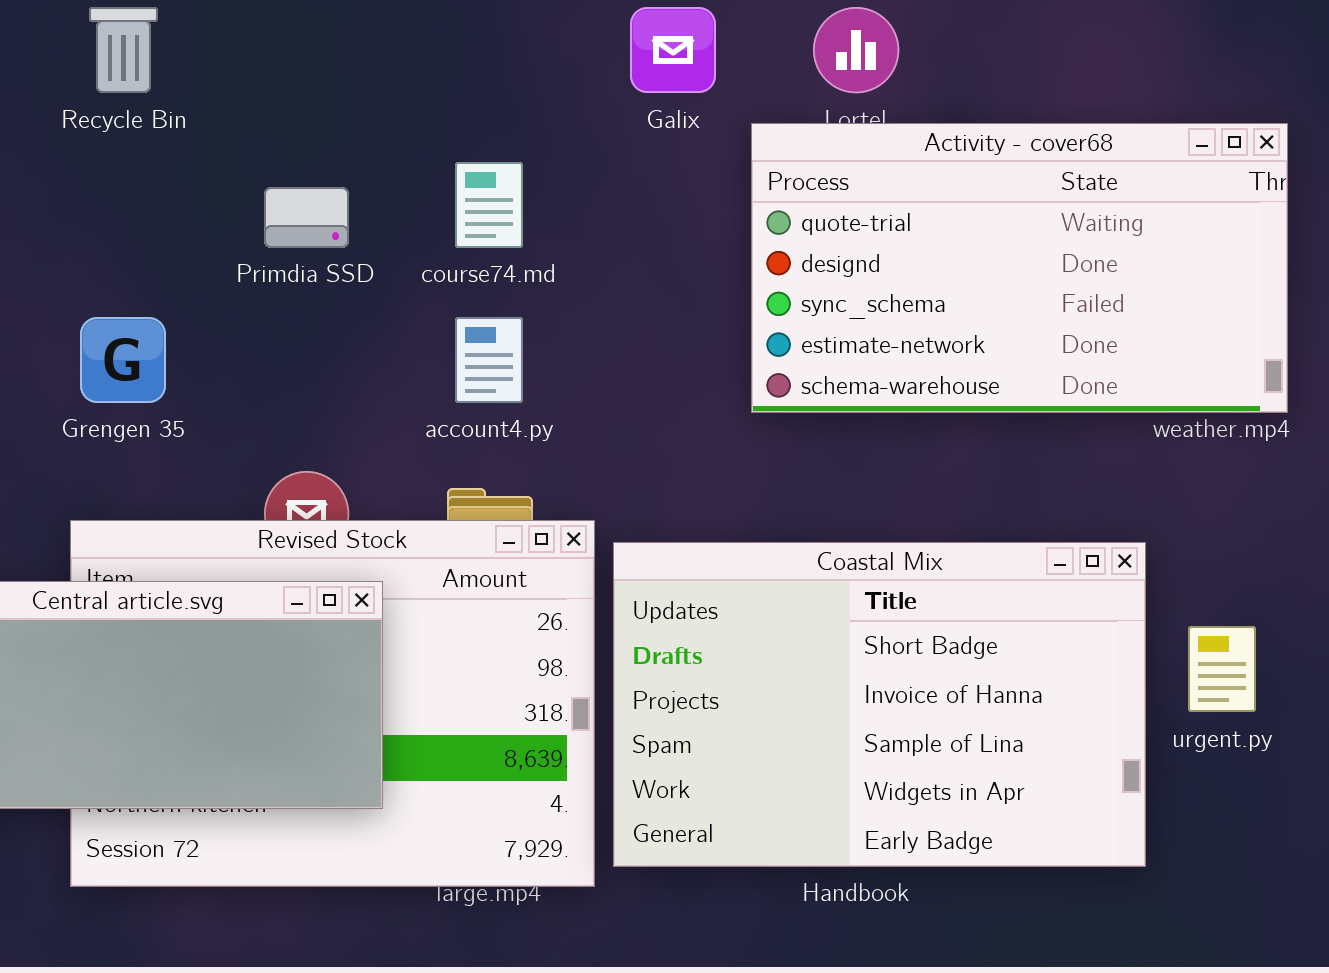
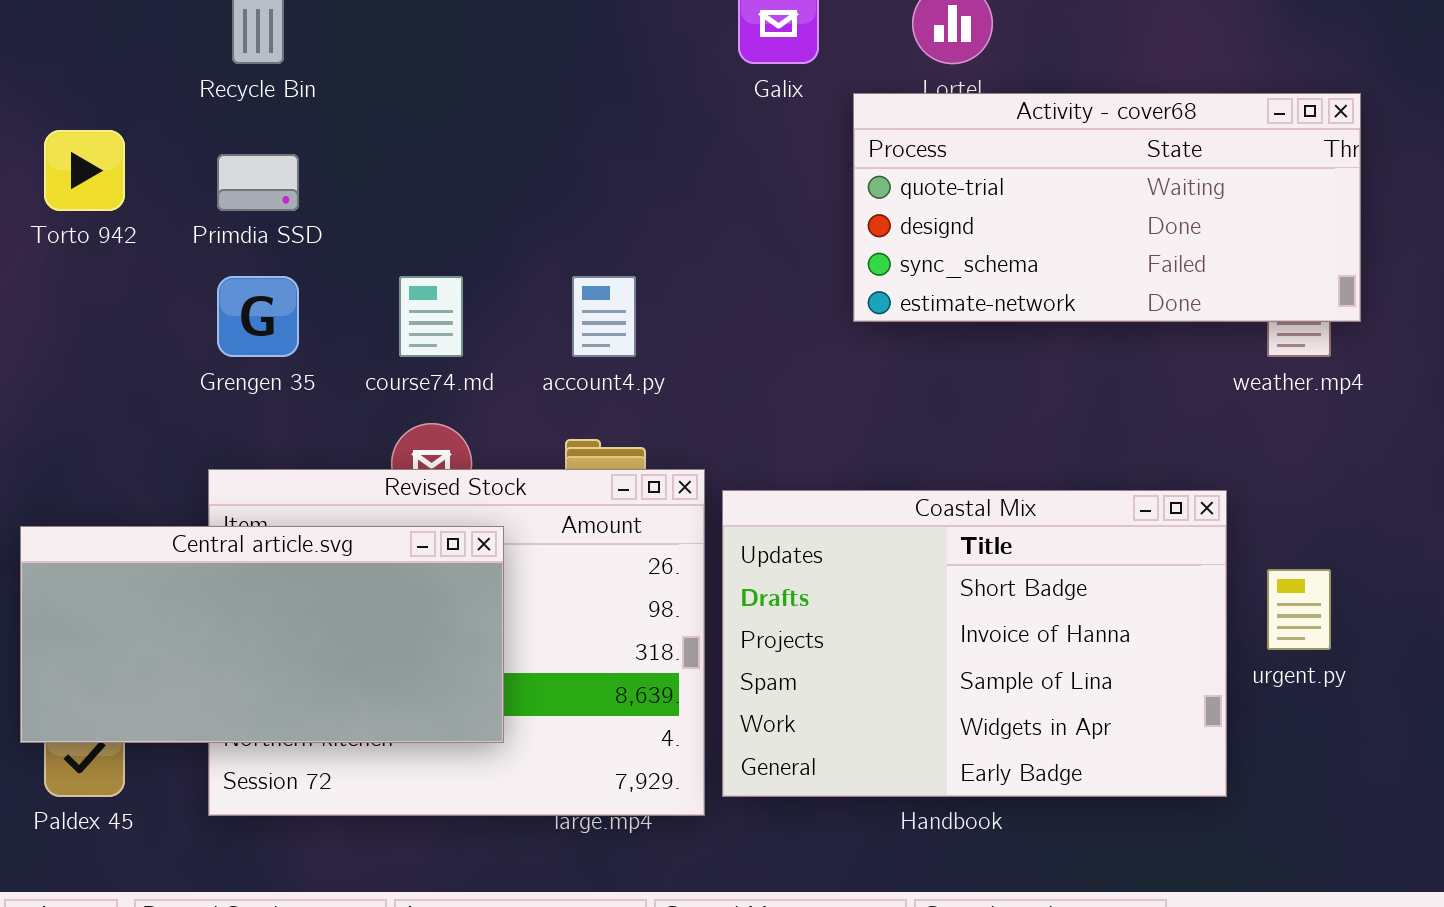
Activity - cover68: [751,123,1288,413] -> [853,93,1361,322], resized
course74.md: [455,162,523,248] -> [399,276,463,357], moved
Primdia SSD: [264,187,349,248] -> [217,154,299,211], moved

